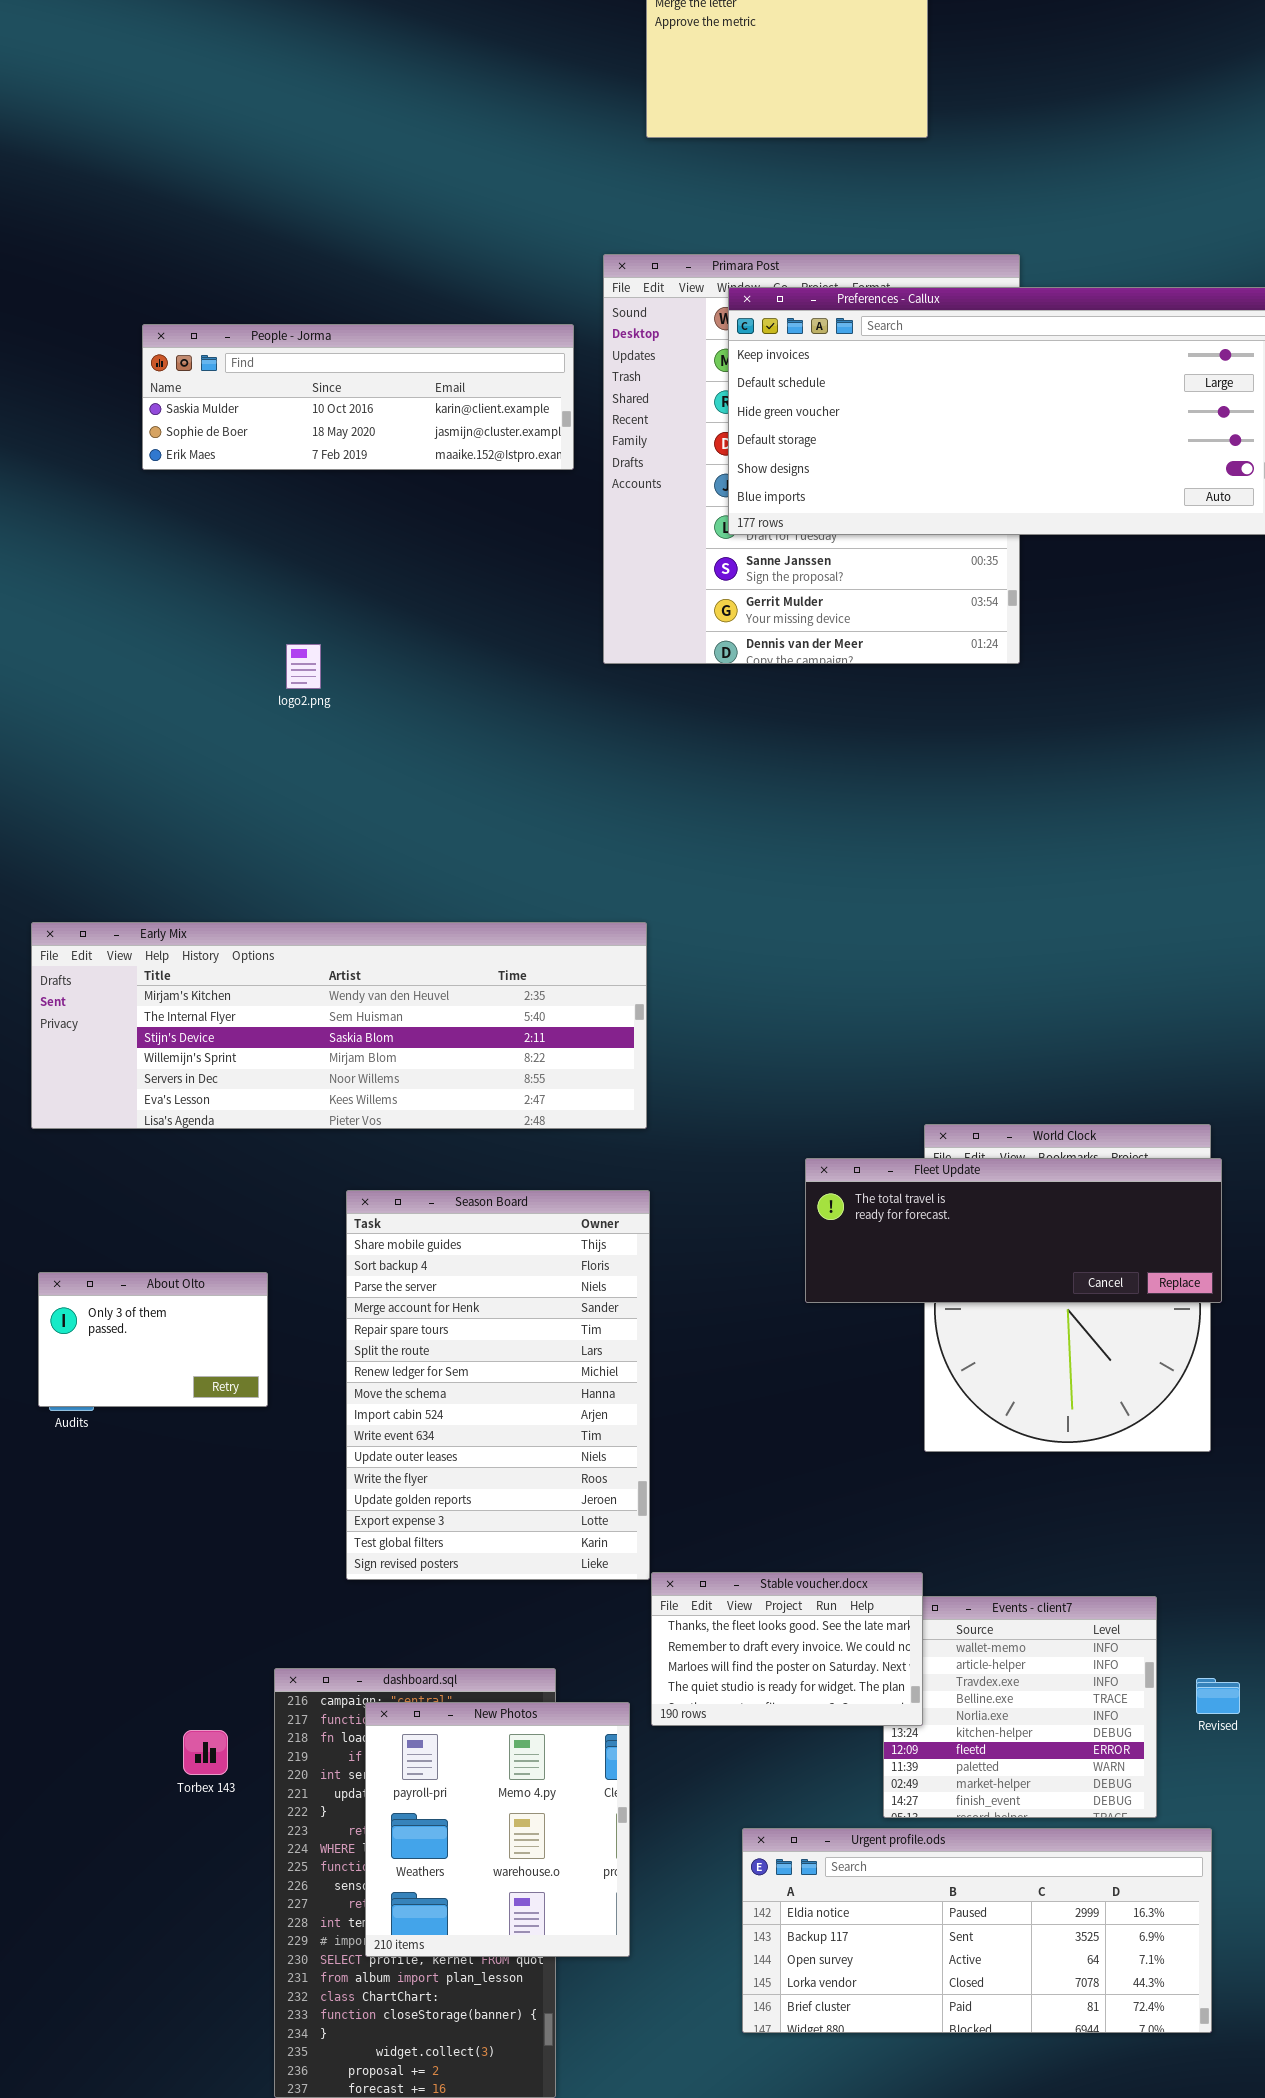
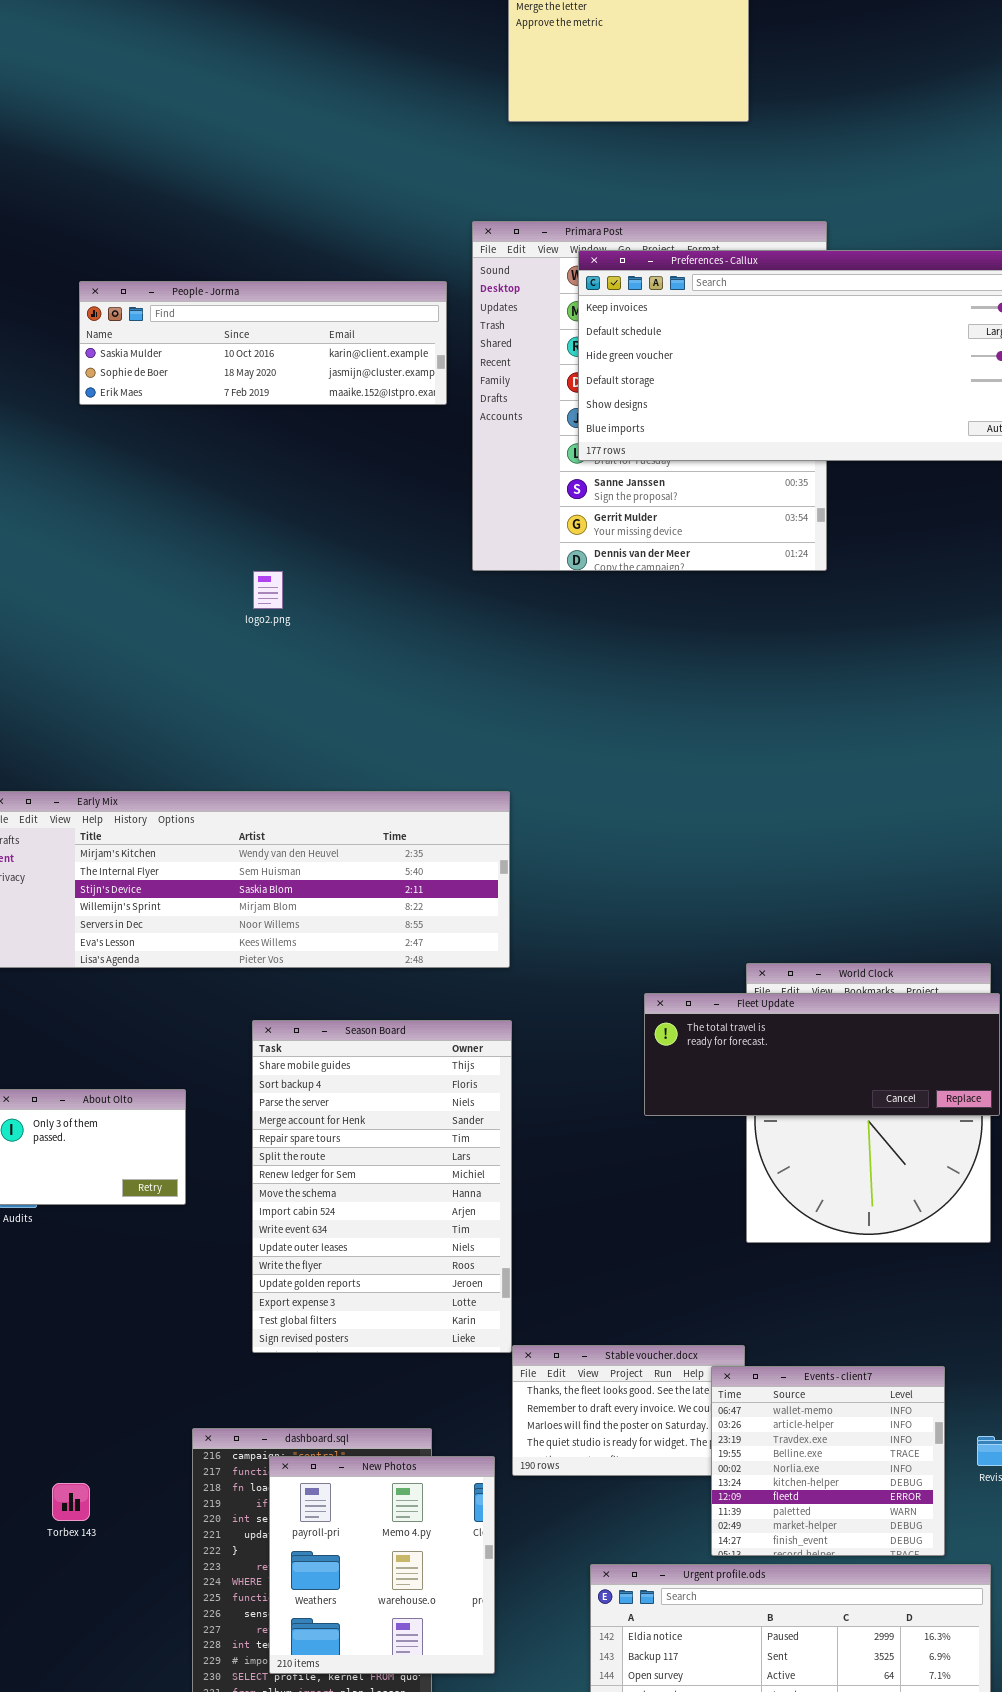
logo2.png: [286,644,321,689] -> [253,571,283,609], moved
Events - client7: [883,1596,1157,1818] -> [711,1366,945,1556], raised
Torbex 143: [183,1730,228,1775] -> [52,1483,90,1521], moved

